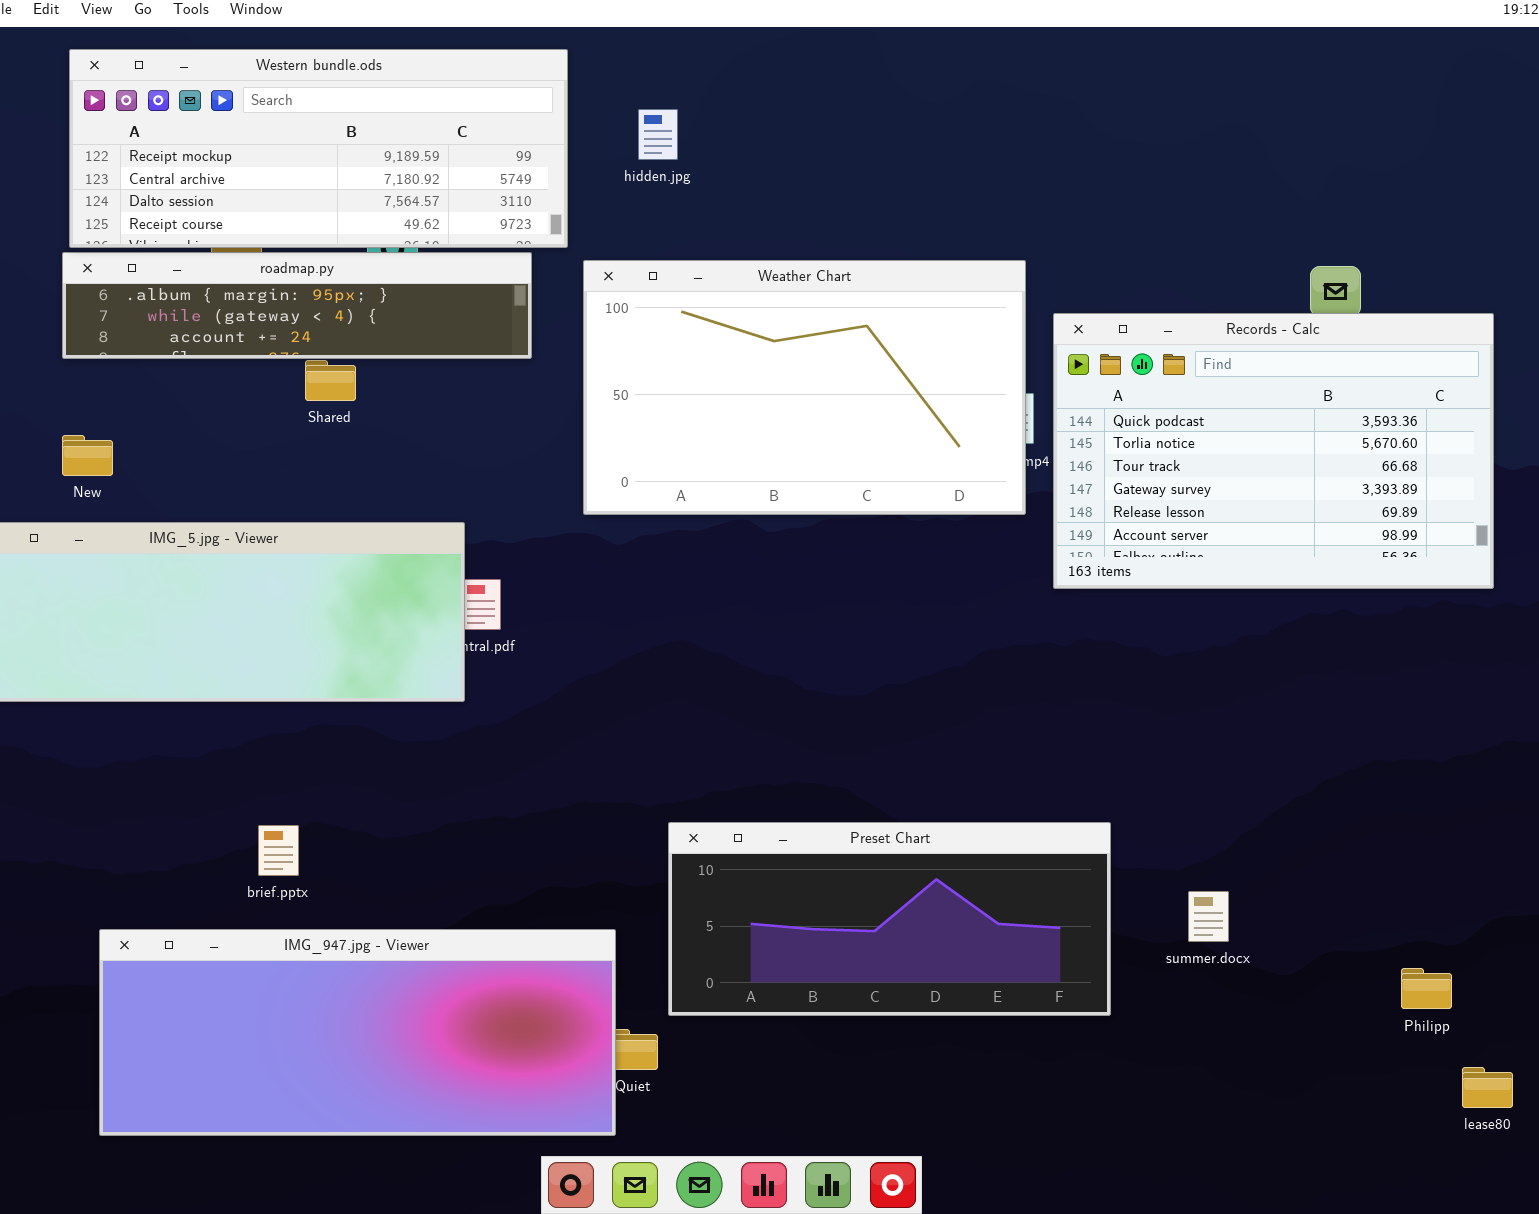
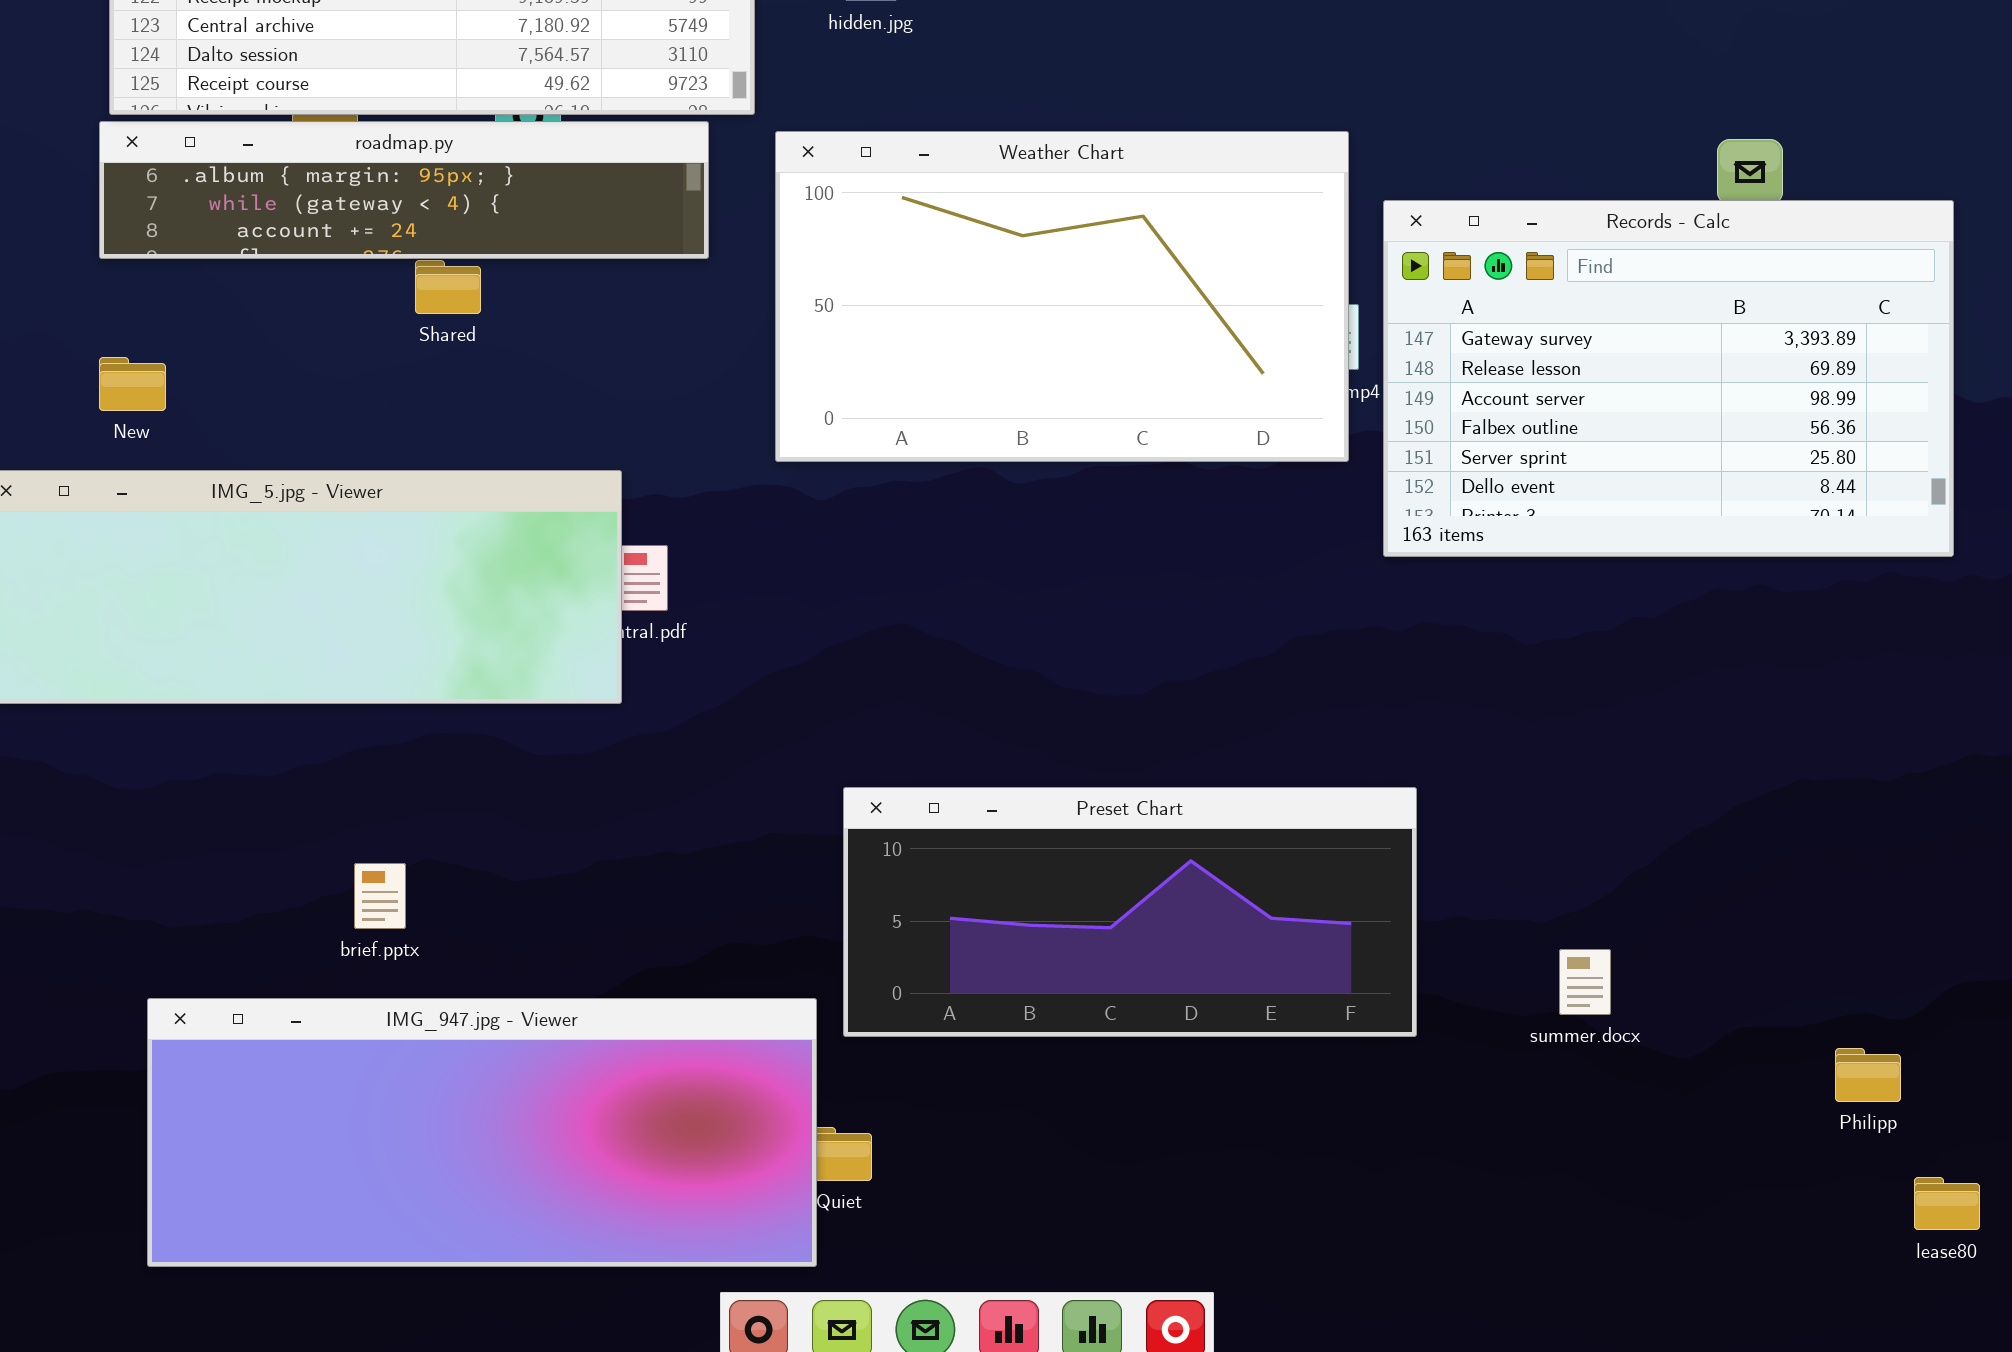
Records - Calc: [1053,313,1494,589] -> [1383,200,1954,557], scrolled down 3 rows
Preset Chart: [668,822,1111,1016] -> [843,787,1417,1037], moved

